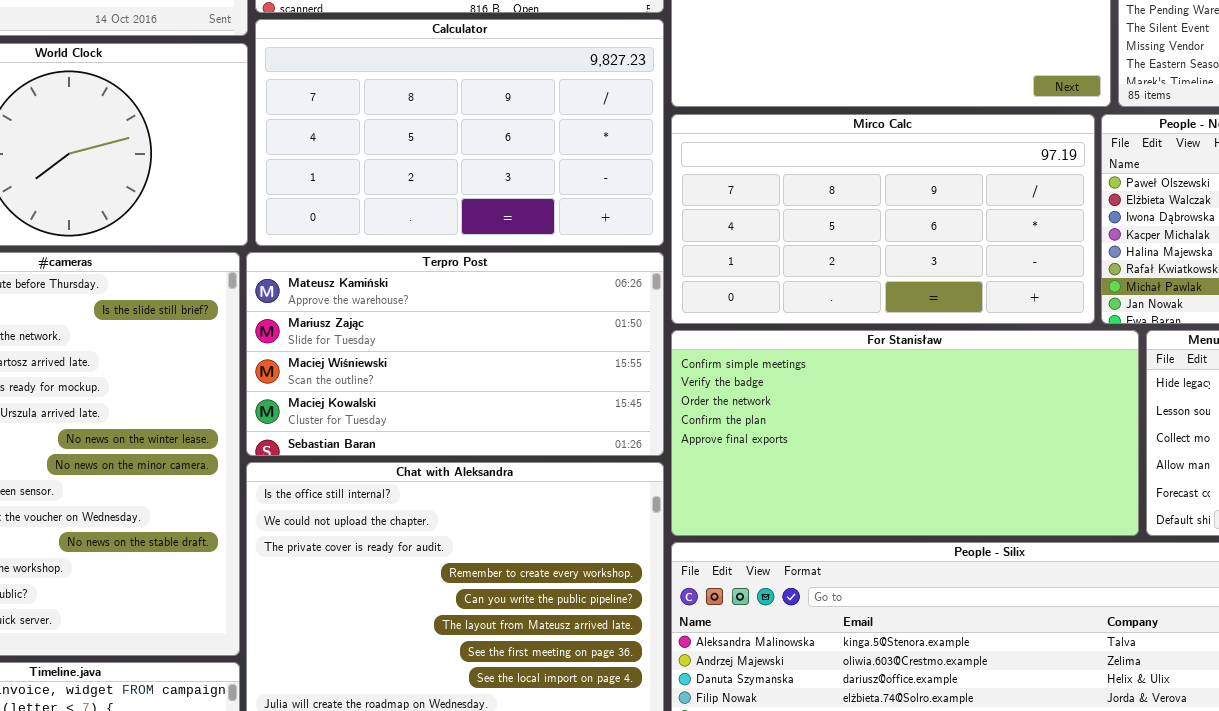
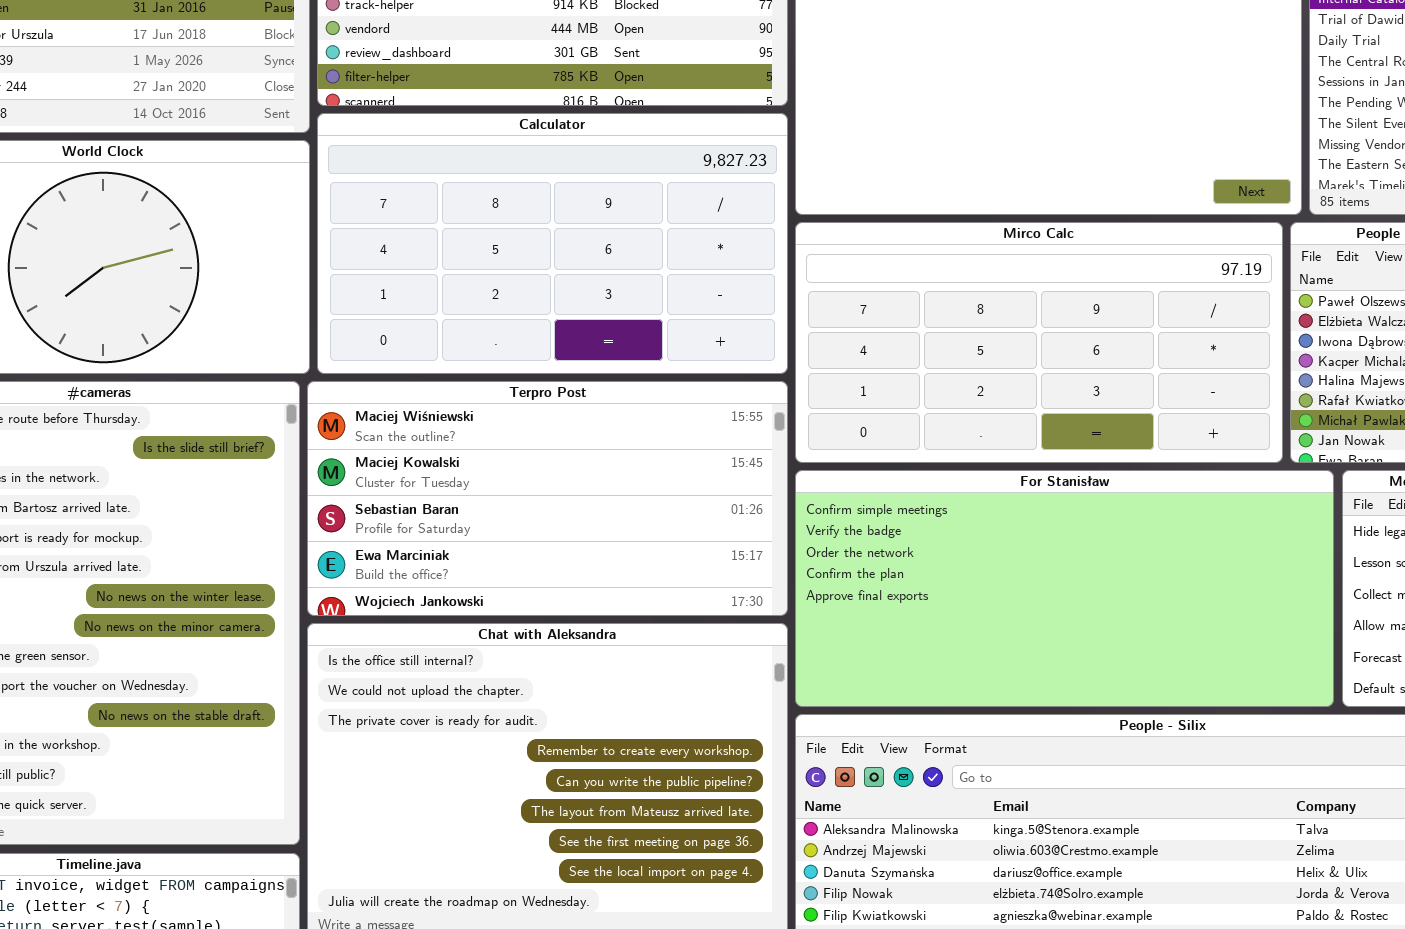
Terpro Post: [246,252,664,456] -> [307,381,788,616], scrolled down 2 rows

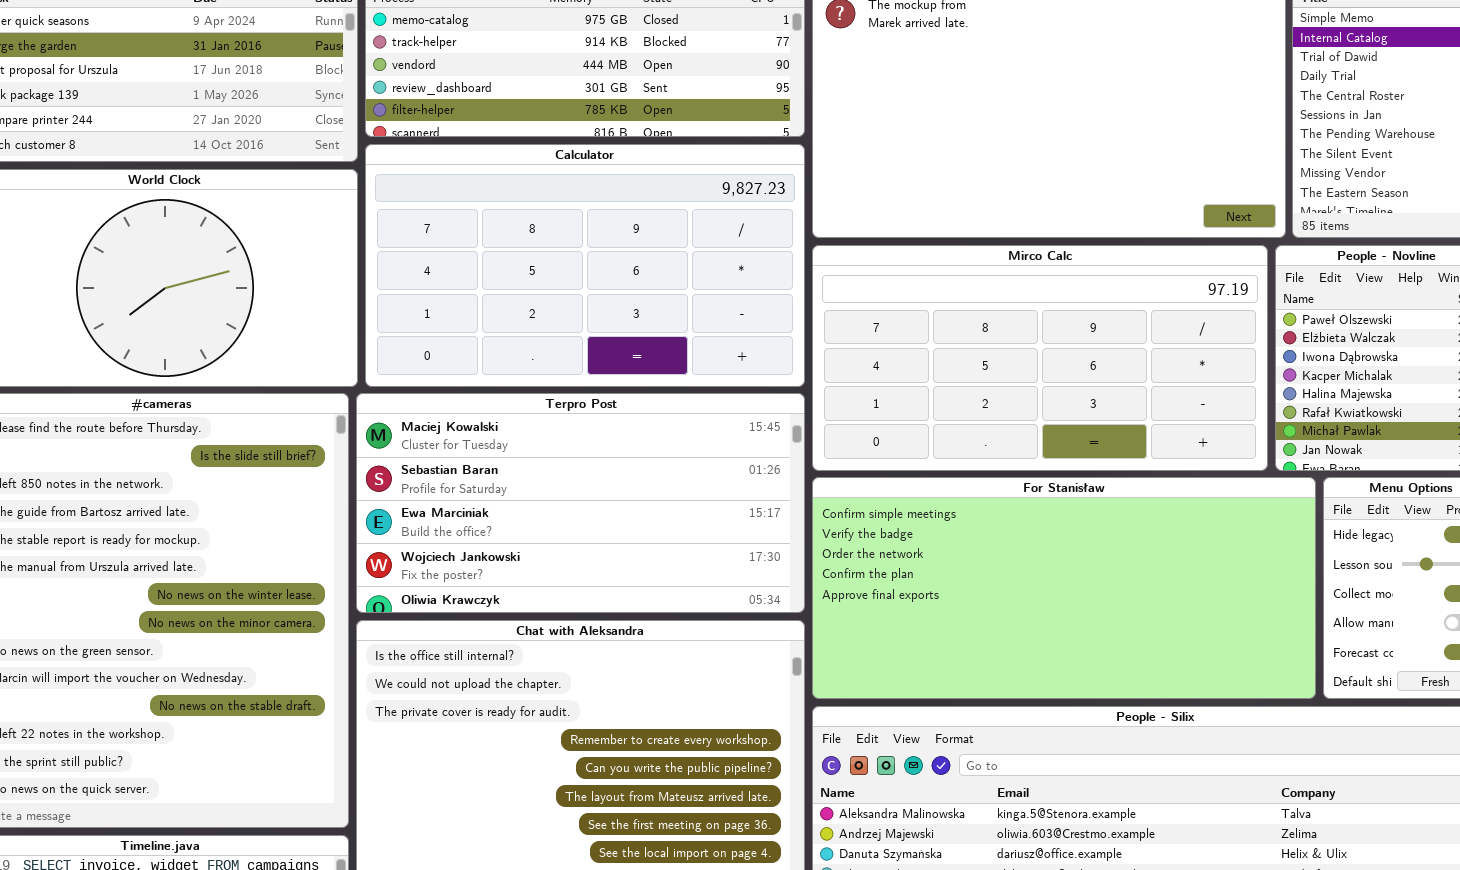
Terpro Post: [307,381,788,616] -> [356,393,805,613], scrolled down 1 row

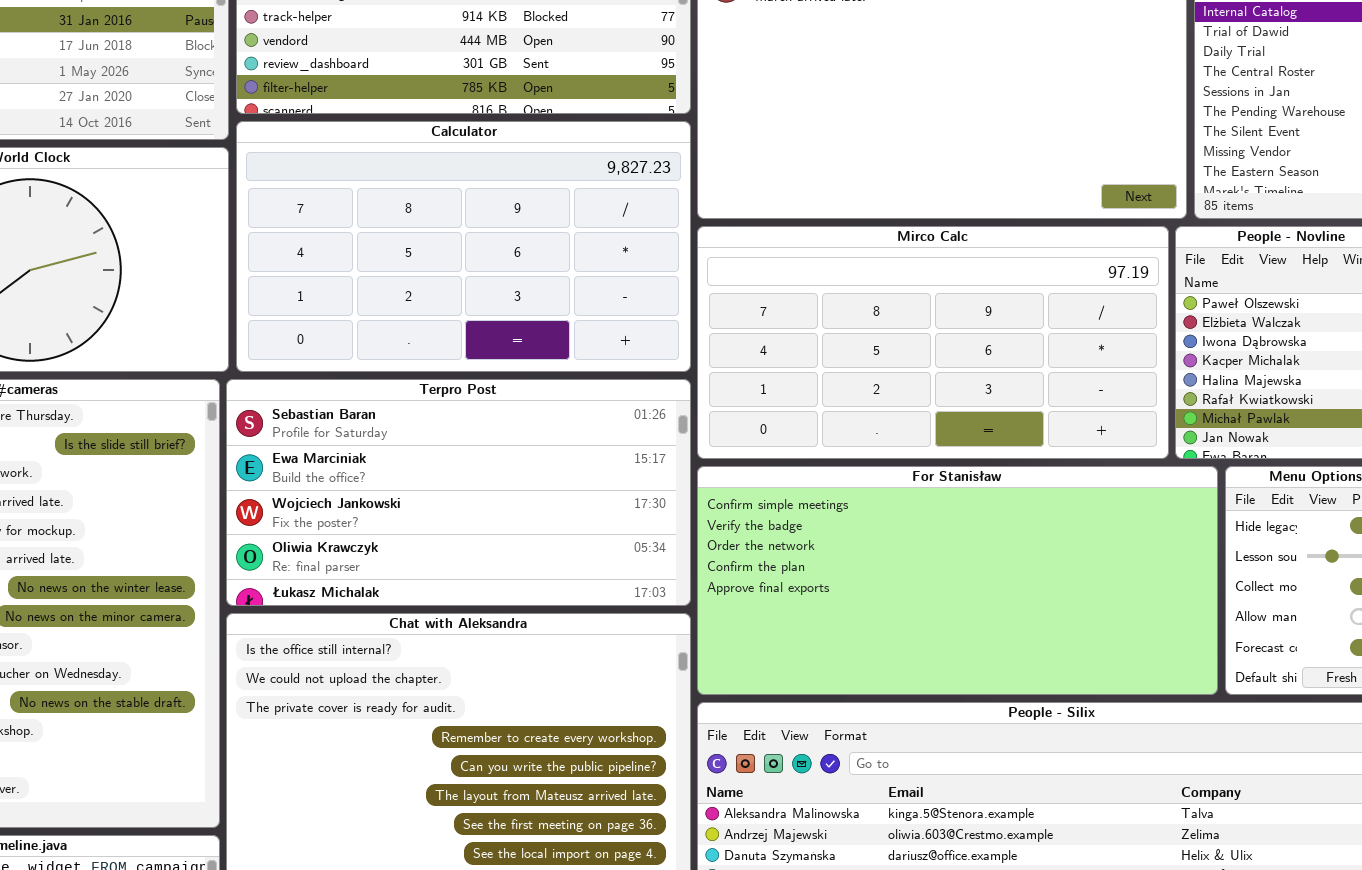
Terpro Post: [356,393,805,613] -> [226,379,691,606], scrolled down 1 row

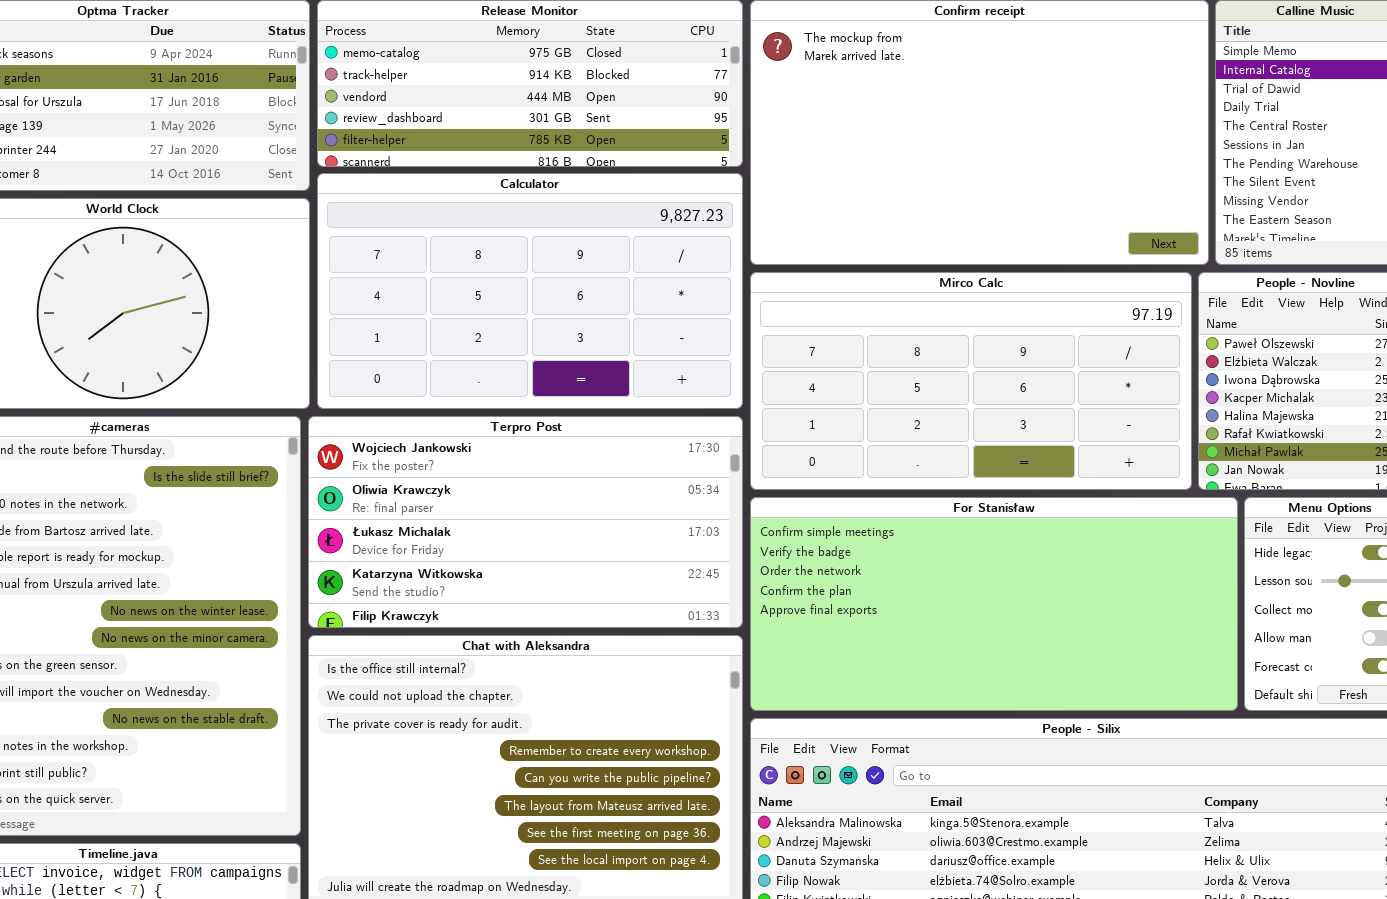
Terpro Post: [226,379,691,606] -> [308,416,743,628], scrolled down 2 rows

